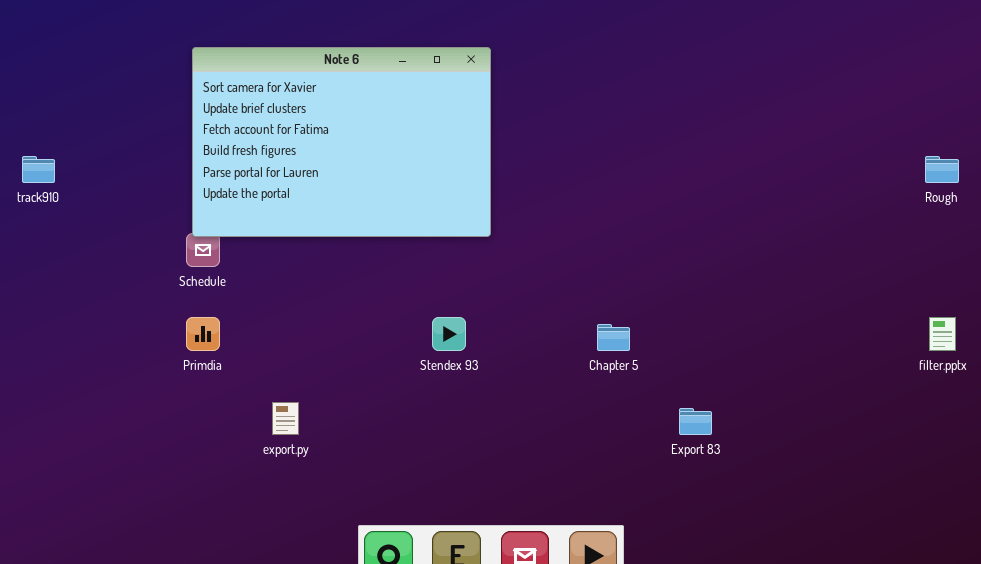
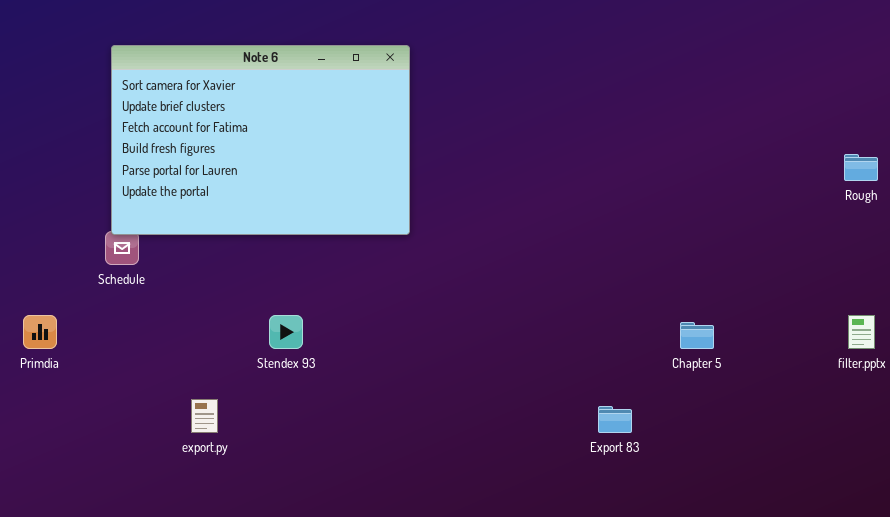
Primdia: [186,317,220,351] -> [23,315,57,349], moved
Stendex 93: [432,317,466,351] -> [269,315,303,349], moved
Chapter 5: [597,324,630,351] -> [680,322,714,349], moved

